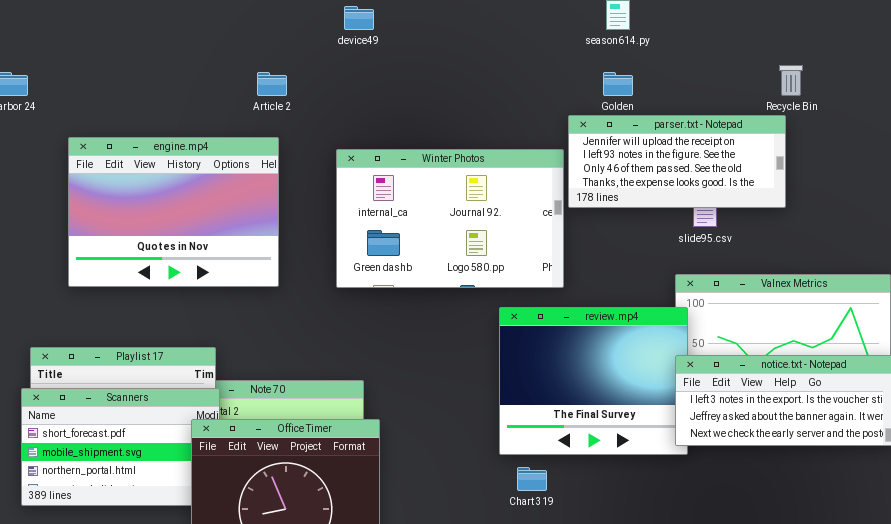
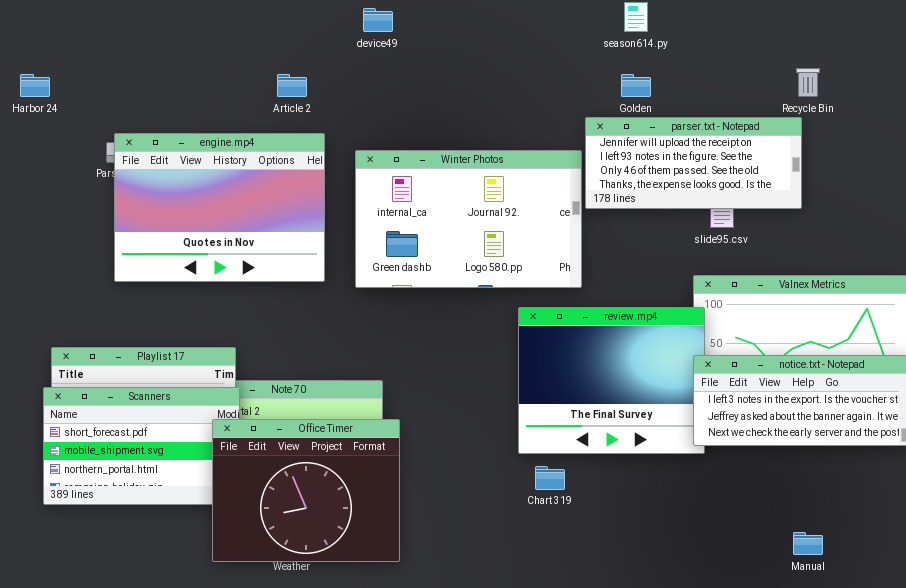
engine.mp4: [68,137,279,287] -> [114,133,325,282], moved

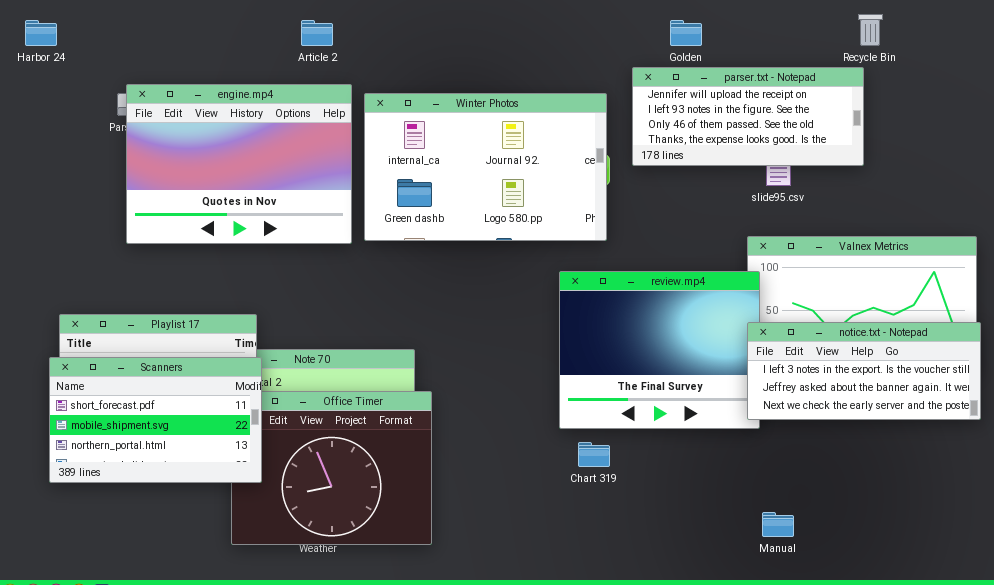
Winter Photos: [355,150,582,288] -> [364,93,607,241], moved
Scanners: [43,387,240,505] -> [49,357,262,483], raised
Manual: [793,532,823,555] -> [762,512,794,537], moved

